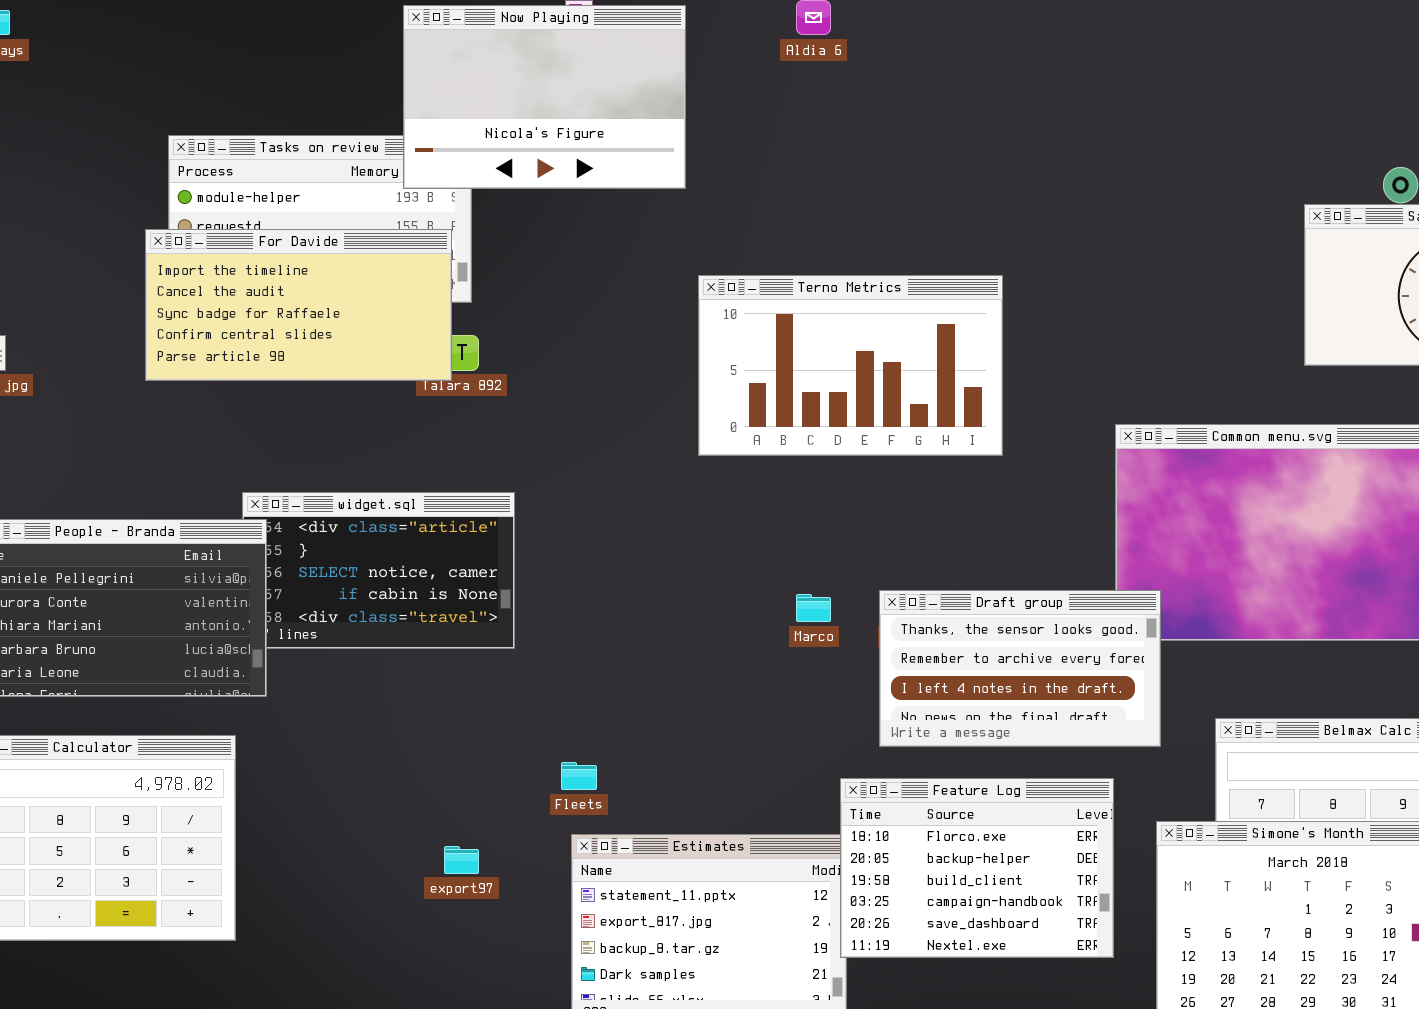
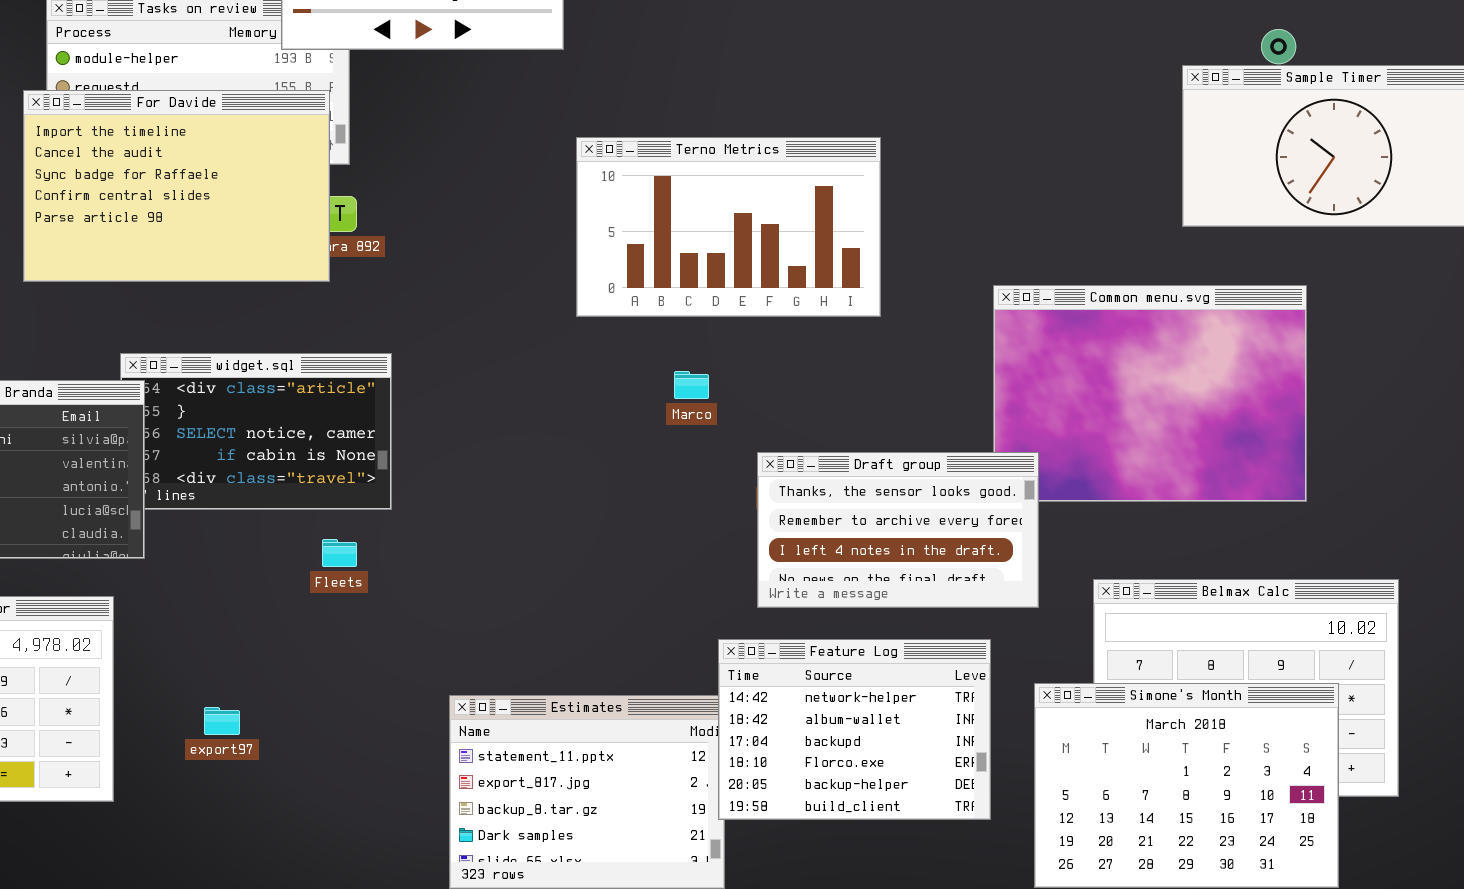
For Davide: [145,229,452,381] -> [23,90,330,282], resized
Marco: [796,594,831,622] -> [674,371,709,399], moved
Fleets: [561,762,597,790] -> [322,539,357,567], moved
Feature Log: [840,778,1114,958] -> [718,639,991,820], scrolled up 3 rows
export97: [444,846,479,874] -> [204,707,240,735], moved

